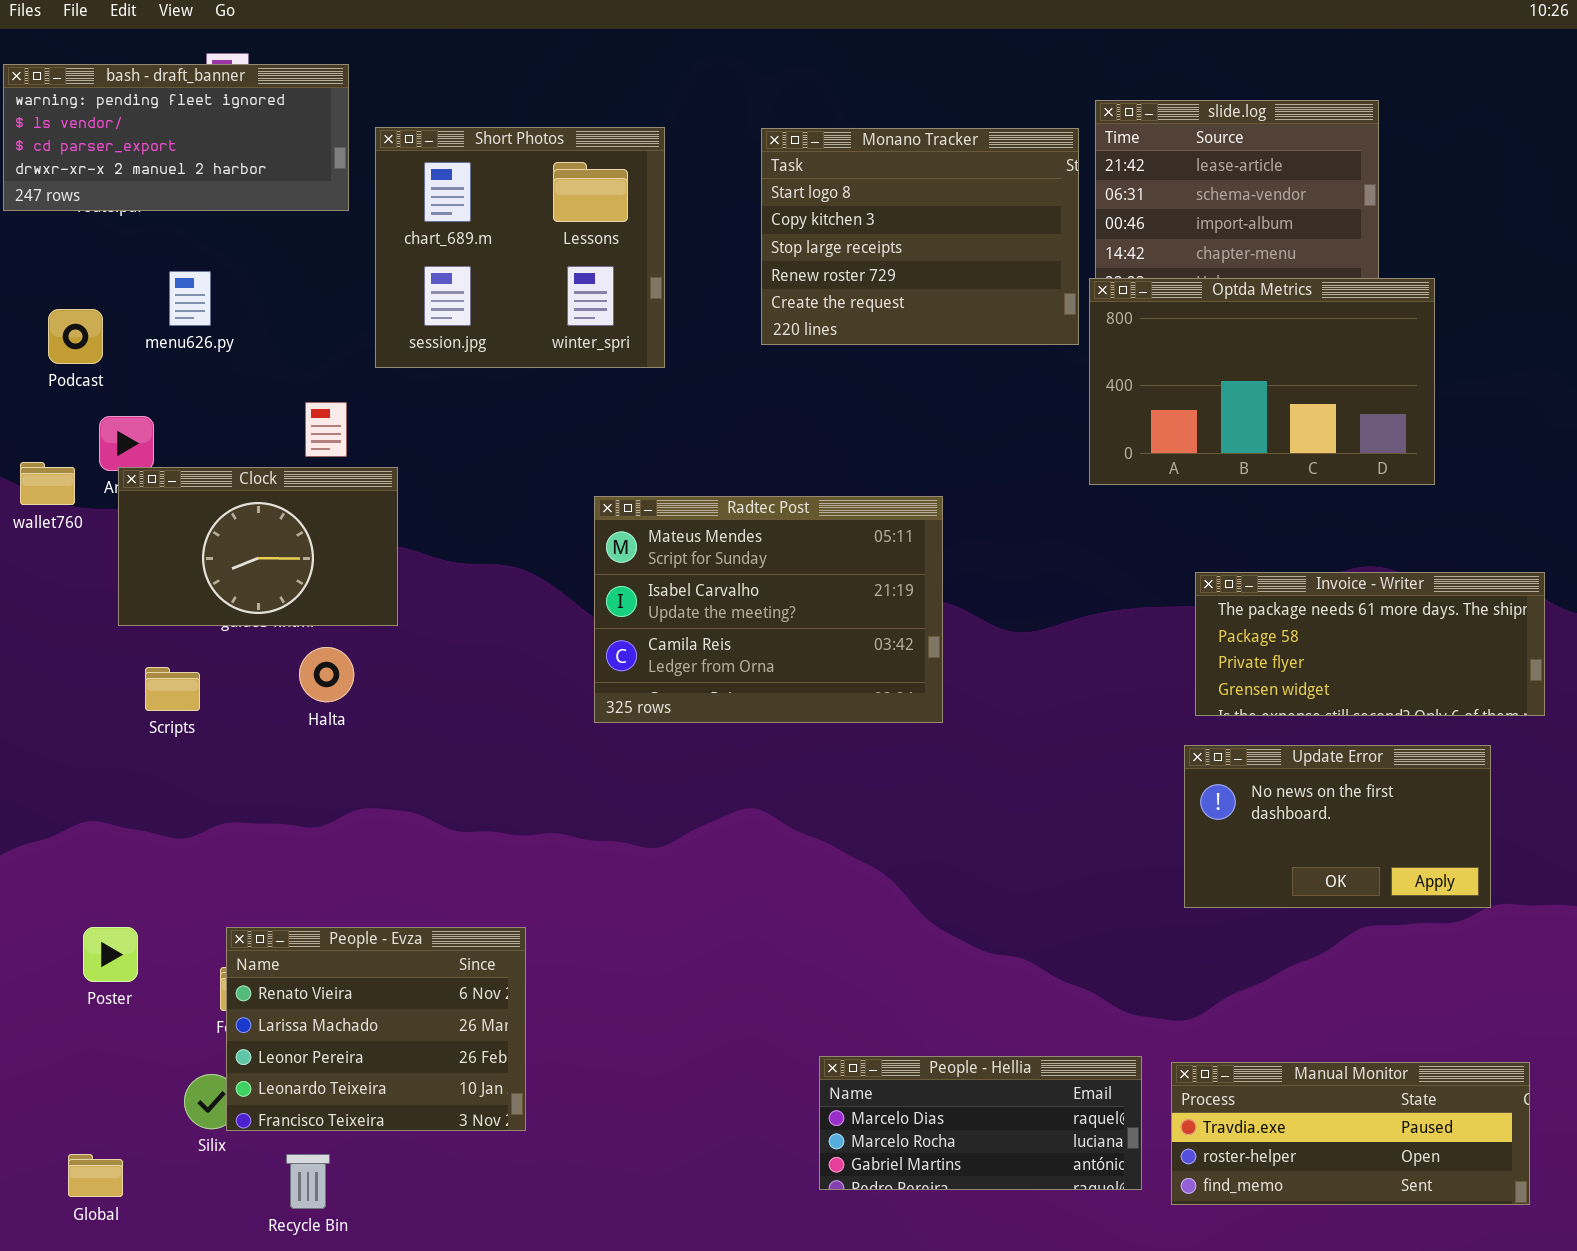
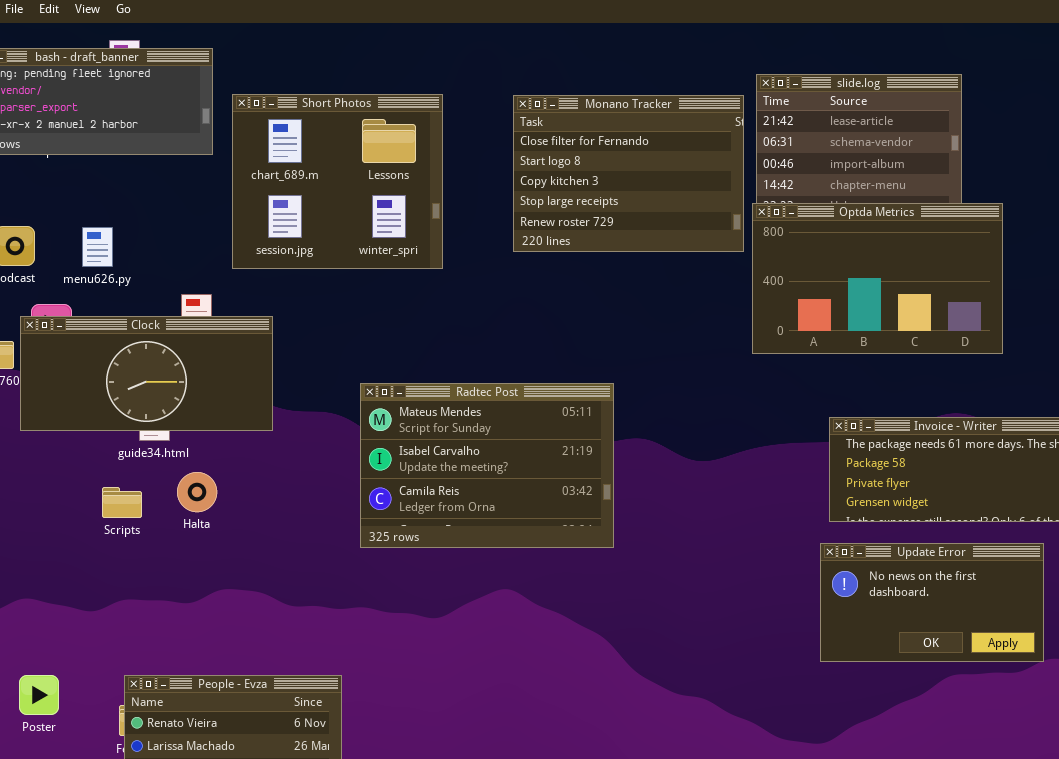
Monano Tracker: [761,128,1079,345] -> [513,95,744,252], scrolled up 1 row
menu626.py: [169,271,211,326] -> [82,227,113,267], moved
Clock: [118,467,398,626] -> [20,316,273,431], moved, resized
Radtec Post: [594,496,943,723] -> [360,383,614,548], moved
Scripts: [145,667,200,711] -> [102,487,142,518], moved

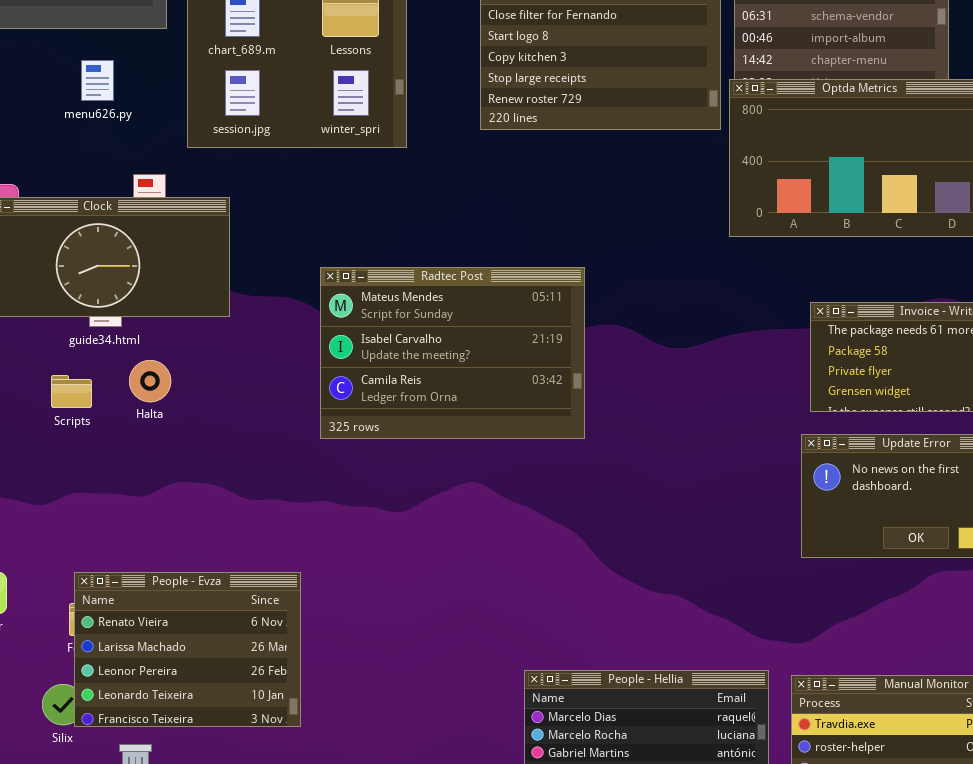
menu626.py: [82,227,113,267] -> [81,60,114,101], moved

